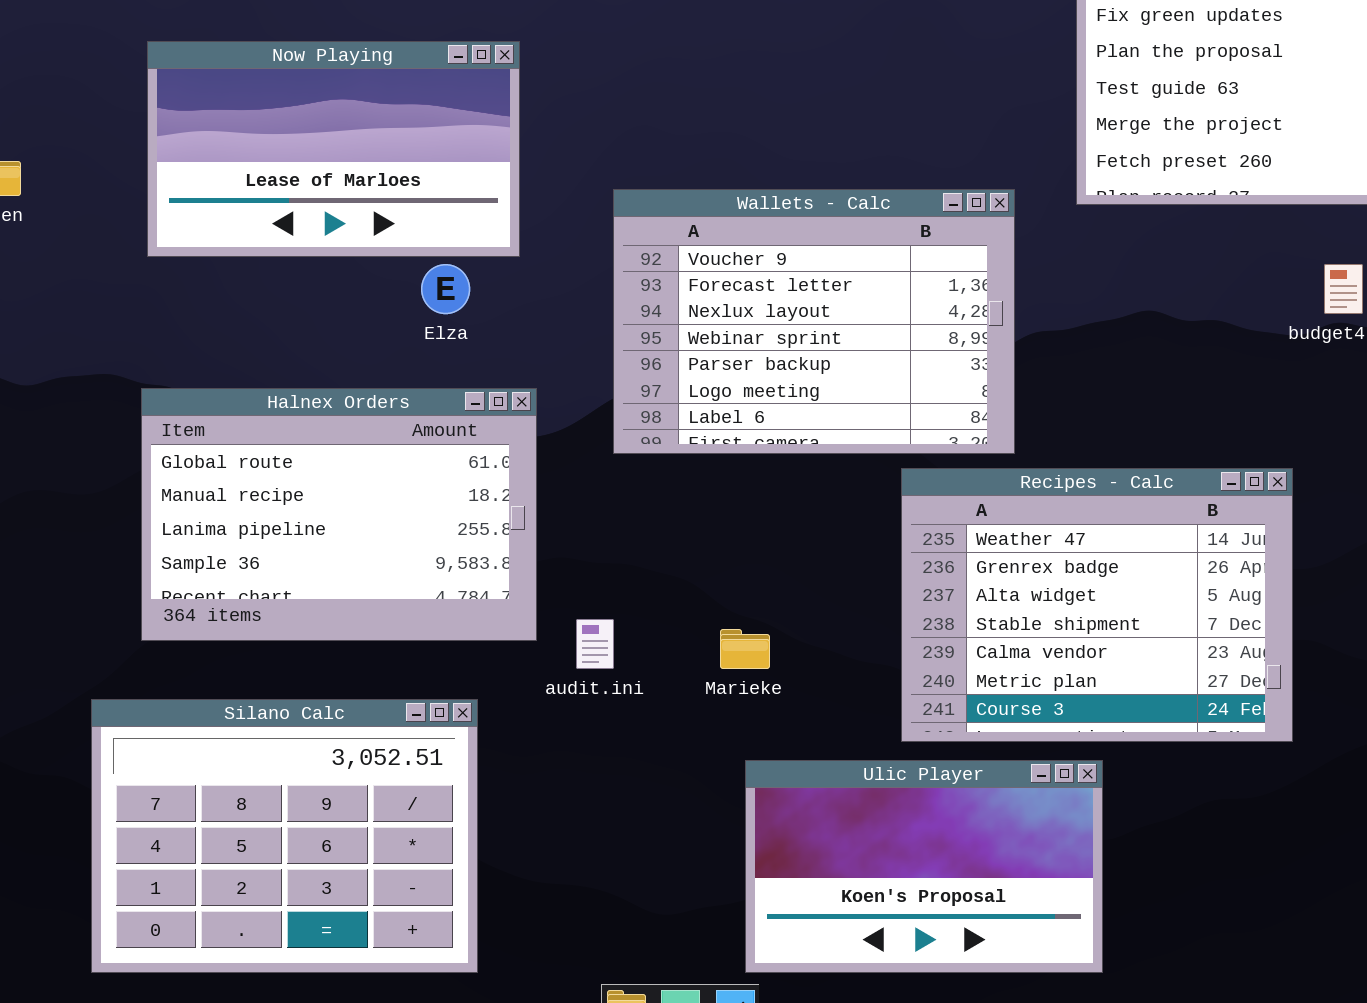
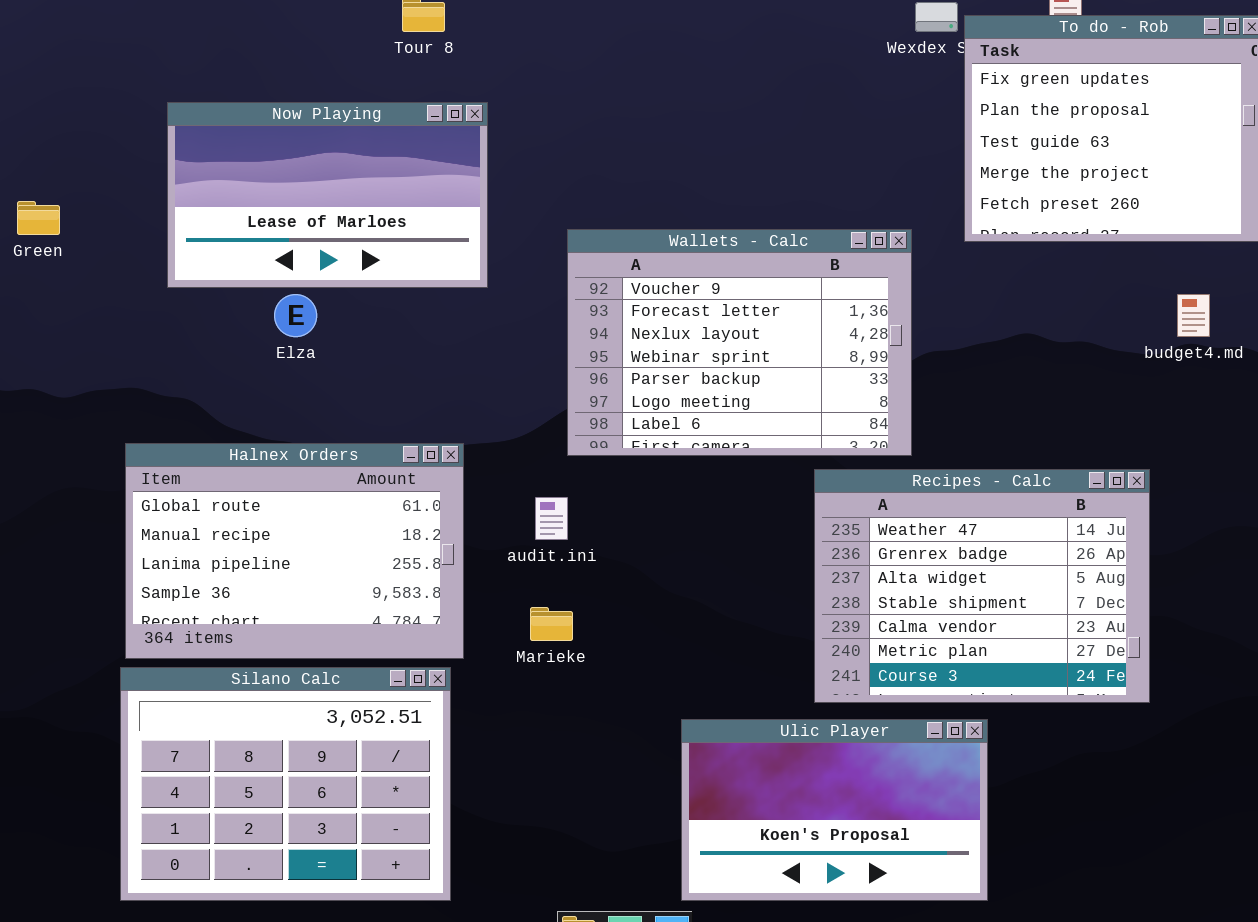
Elza: [421,264,470,314] -> [274,294,317,337], moved
Halnex Orders: [141,388,537,641] -> [125,443,464,659], moved
audit.ini: [576,619,614,669] -> [535,497,568,540], moved
Marieke: [720,629,770,669] -> [530,607,573,641], moved

